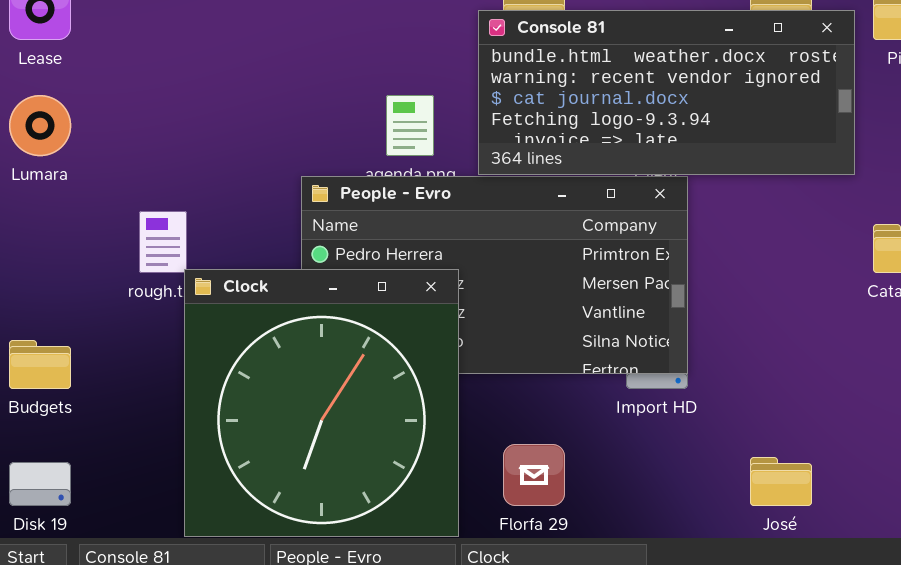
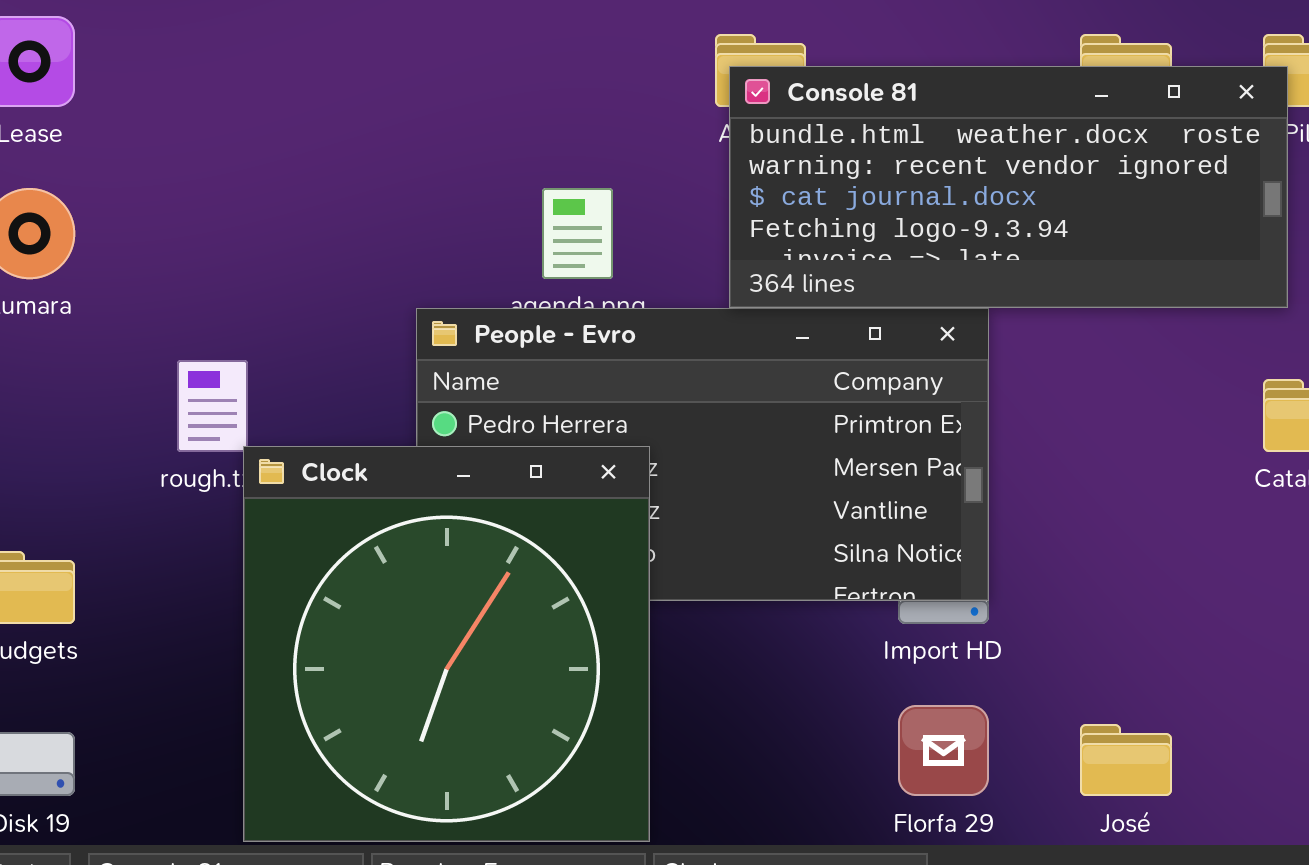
Console 81: [478,10,855,175] -> [729,66,1288,308], moved
Florfa 29: [503,444,565,506] -> [898,705,989,796], moved

